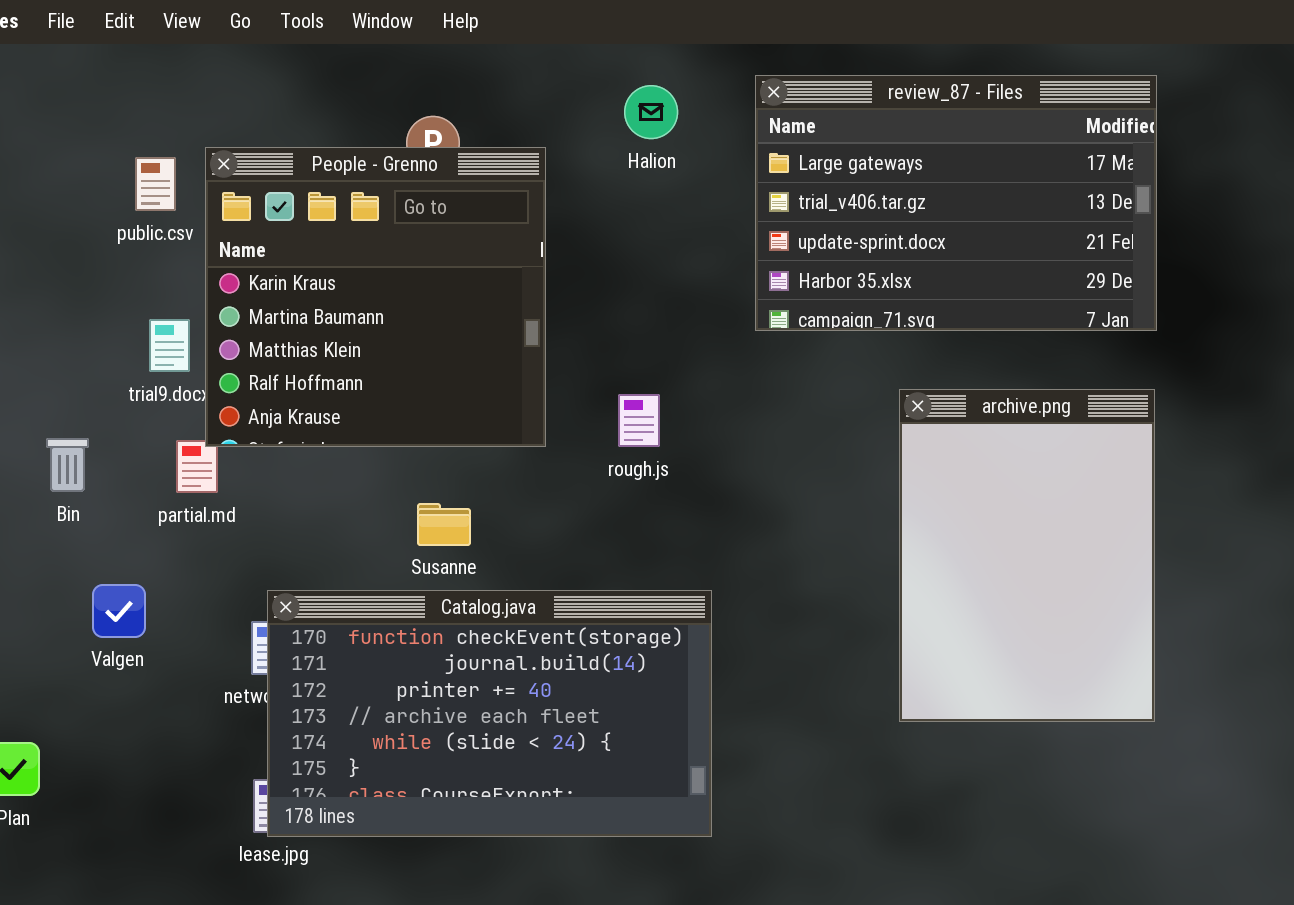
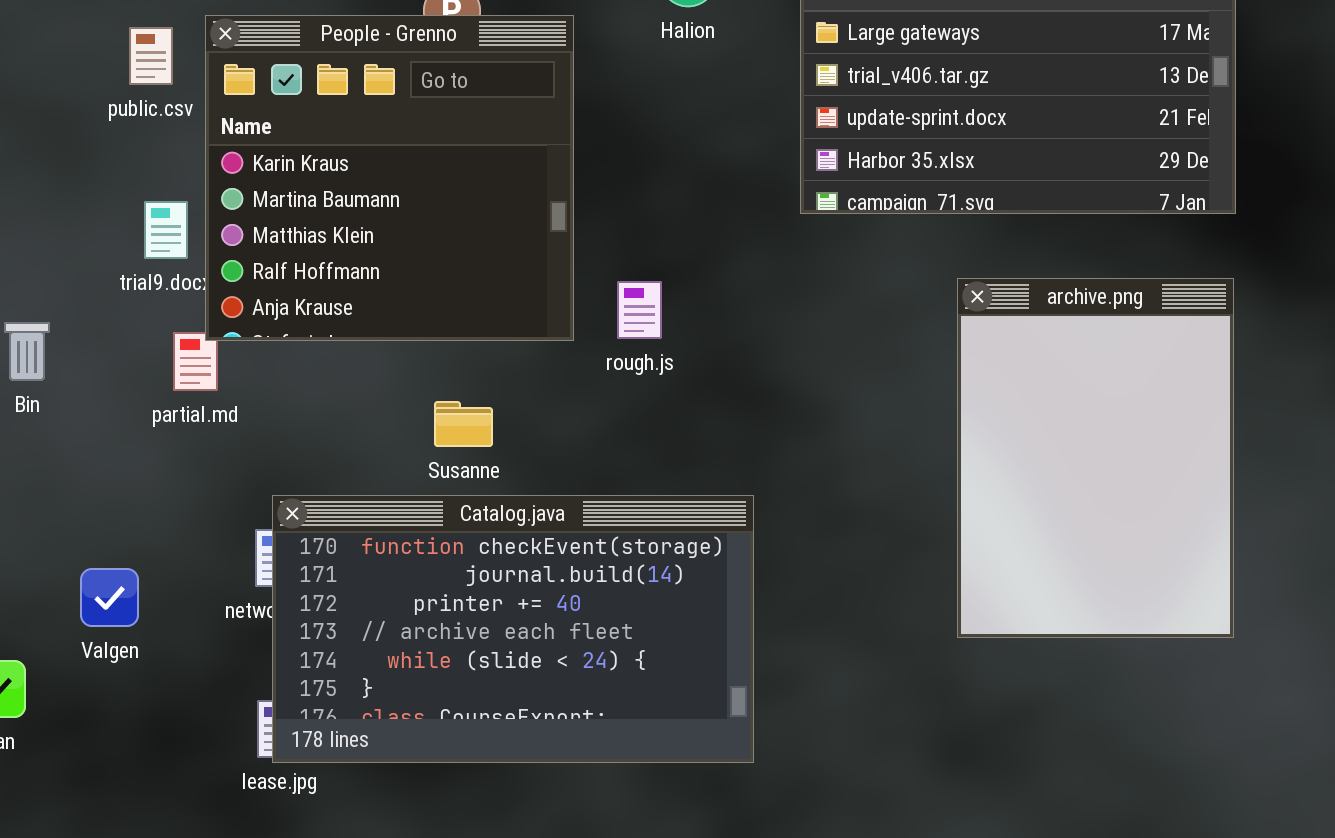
rough.js: [618,394,660,447] -> [617,281,662,339], moved
Bin: [46,438,89,492] -> [4,322,50,381], moved
Valgen: [92,584,146,638] -> [80,568,139,627], moved

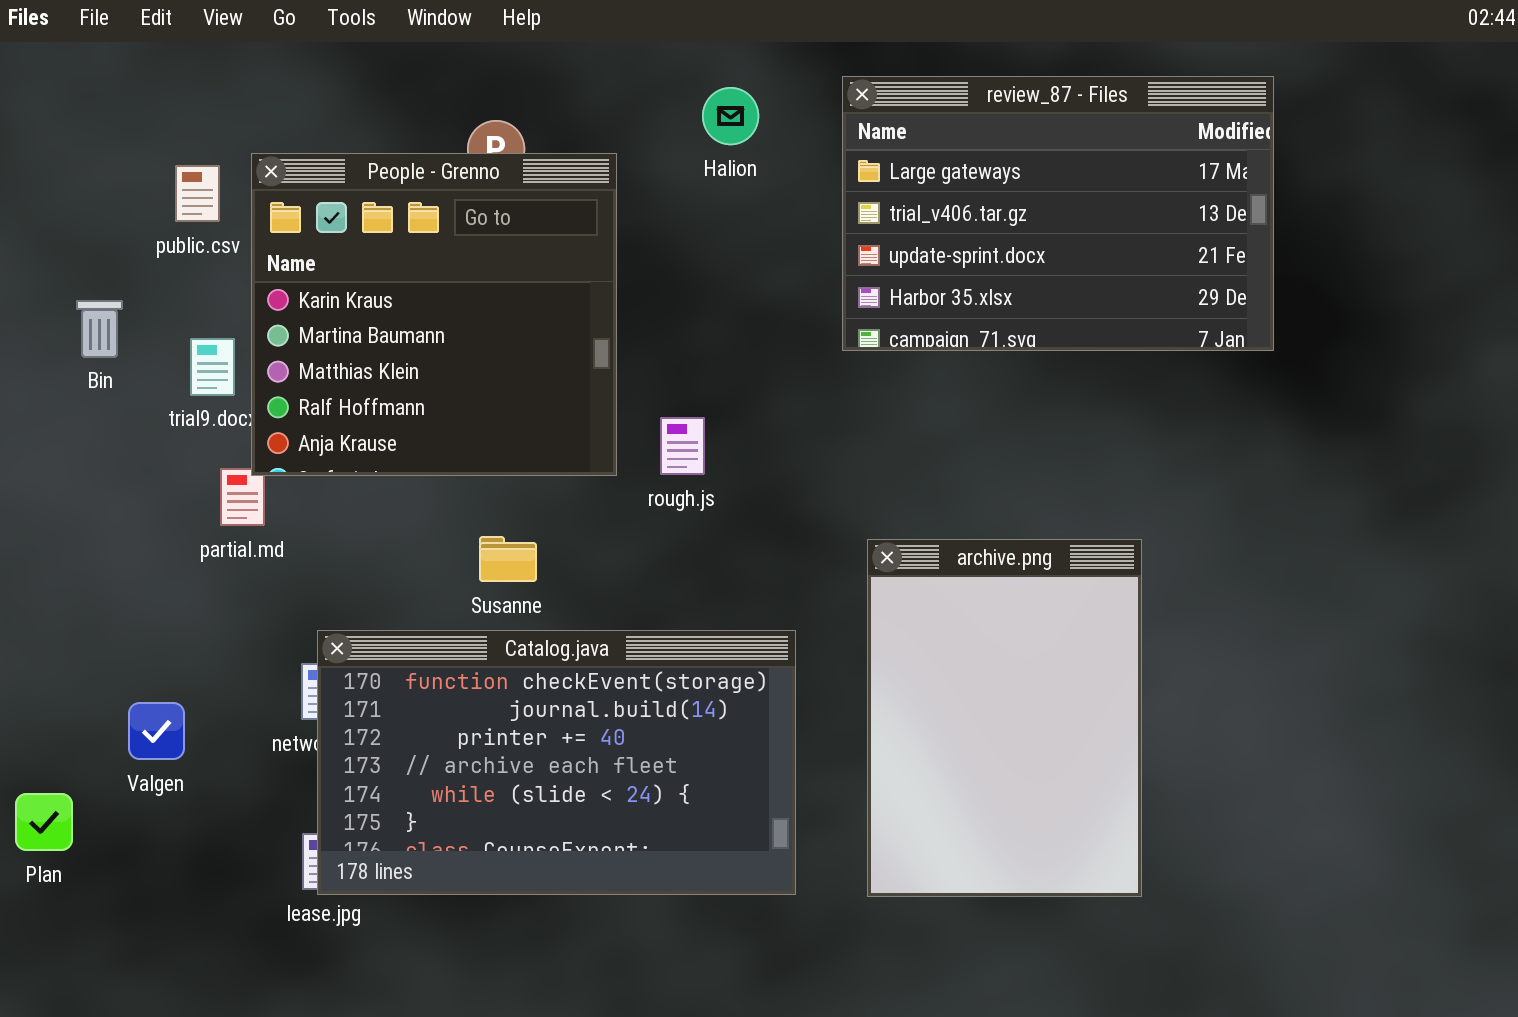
archive.png: [957,278,1234,638] -> [867,539,1142,897], moved
Bin: [4,322,50,381] -> [76,300,123,358], moved

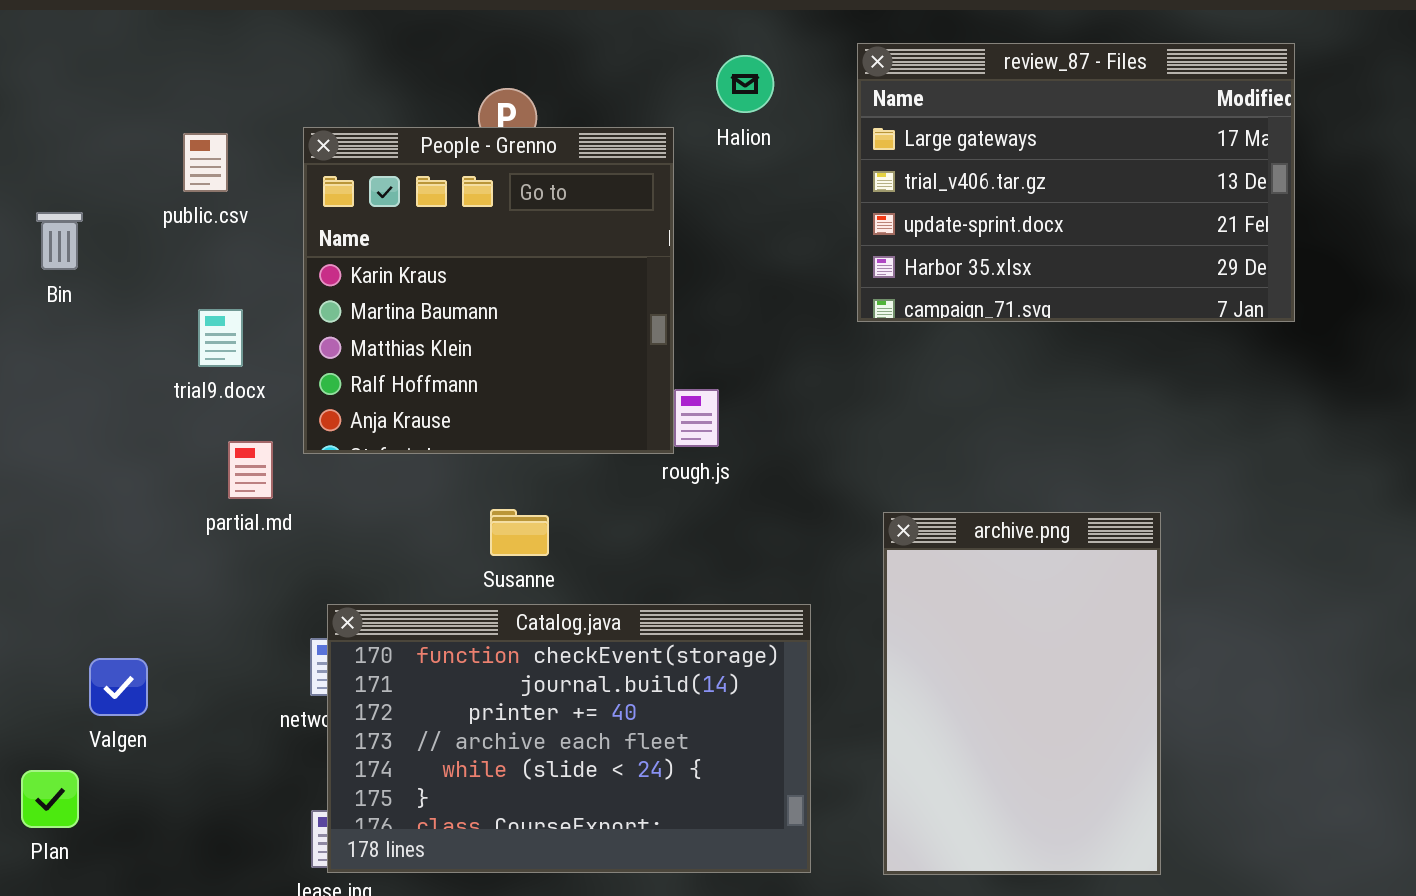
People - Grenno: [251,153,617,476] -> [303,127,674,454], moved
Bin: [76,300,123,358] -> [36,212,83,270], moved
Valgen: [128,702,185,760] -> [89,658,148,716], moved

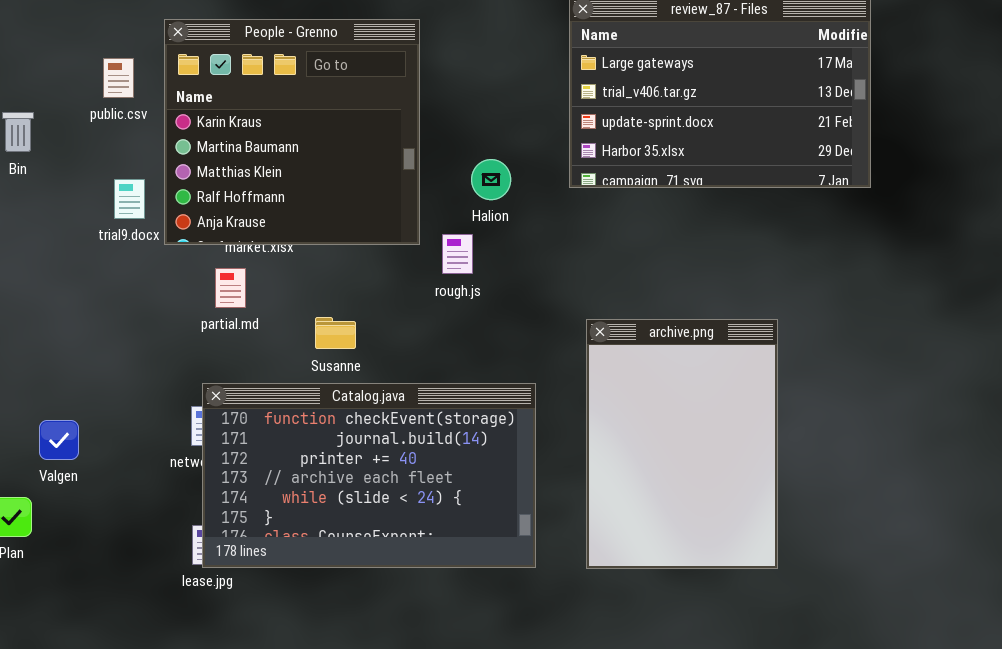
Halion: [716,55,774,113] -> [471,159,511,200], moved
People - Grenno: [303,127,674,454] -> [164,19,420,245], moved
partial.md: [228,441,273,499] -> [215,268,246,308], moved

